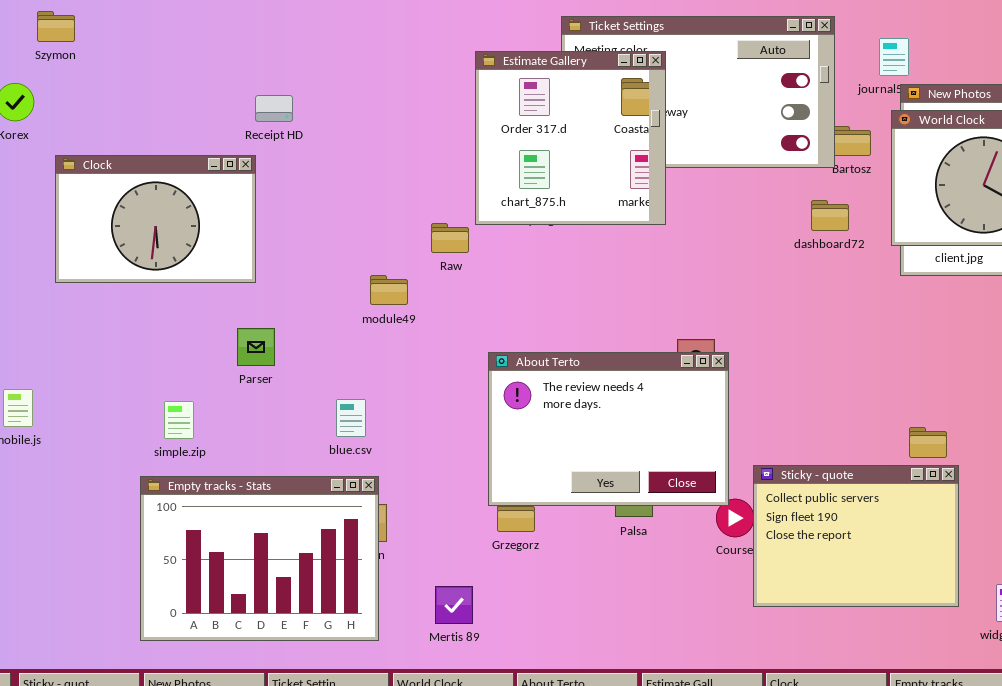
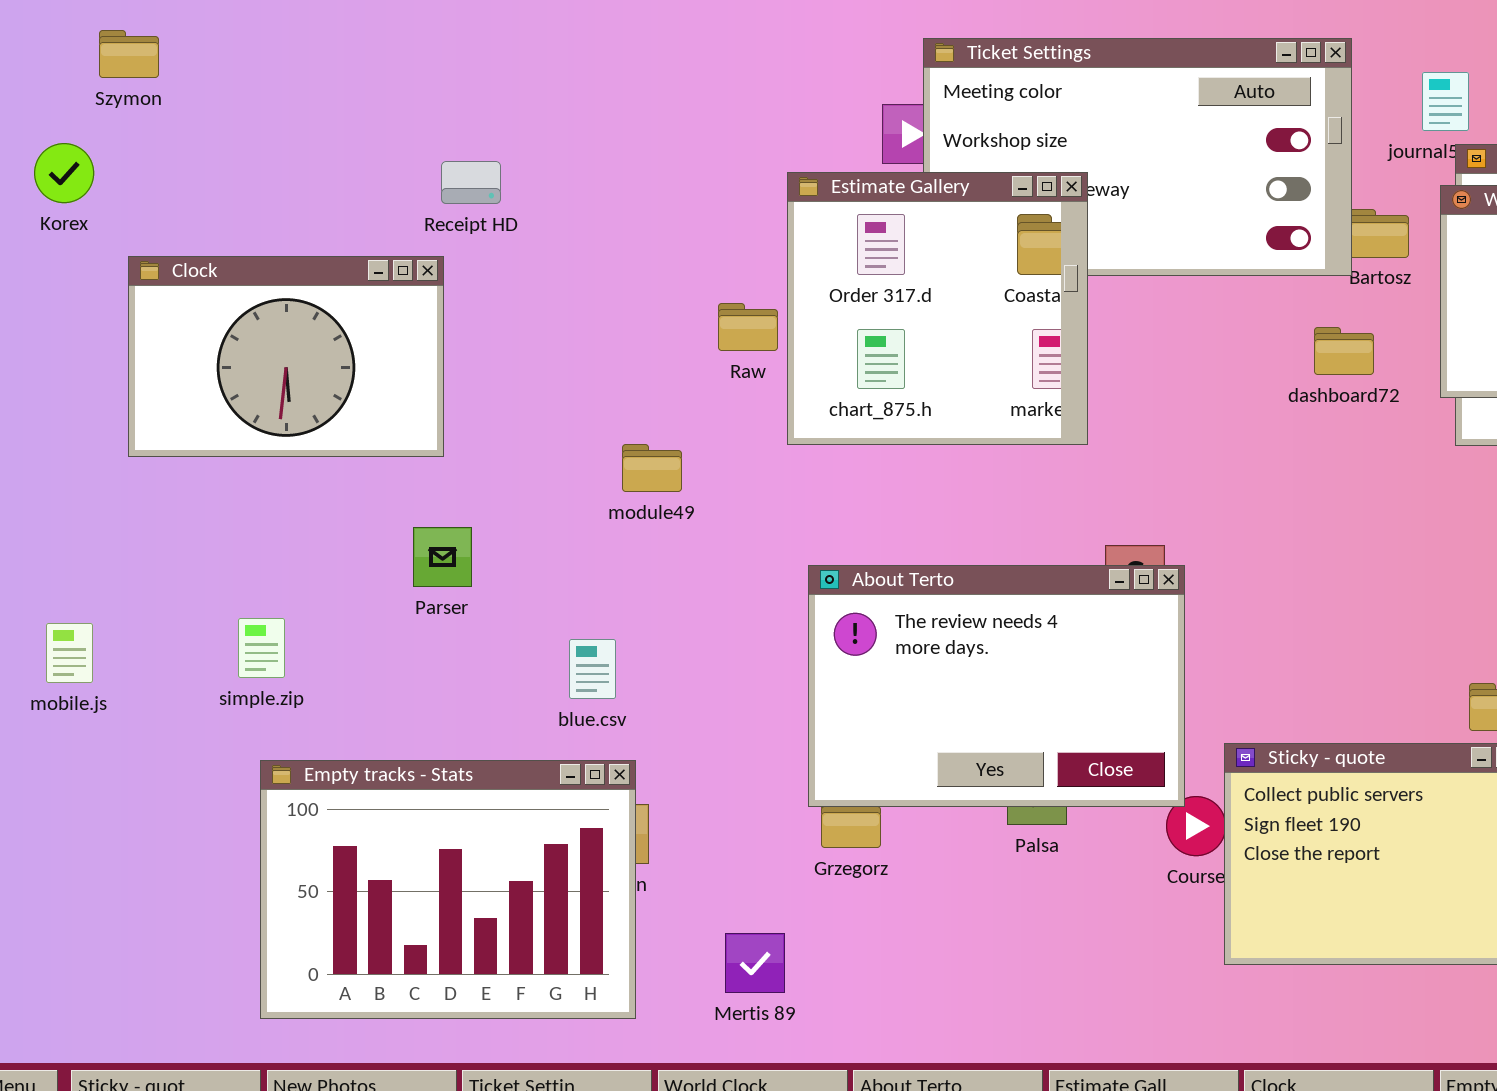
Estimate Gallery: [475,51,666,225] -> [787,172,1088,445], moved
Raw: [431,223,469,253] -> [718,303,778,351], moved
simple.zip: [164,401,194,439] -> [238,618,285,678], moved

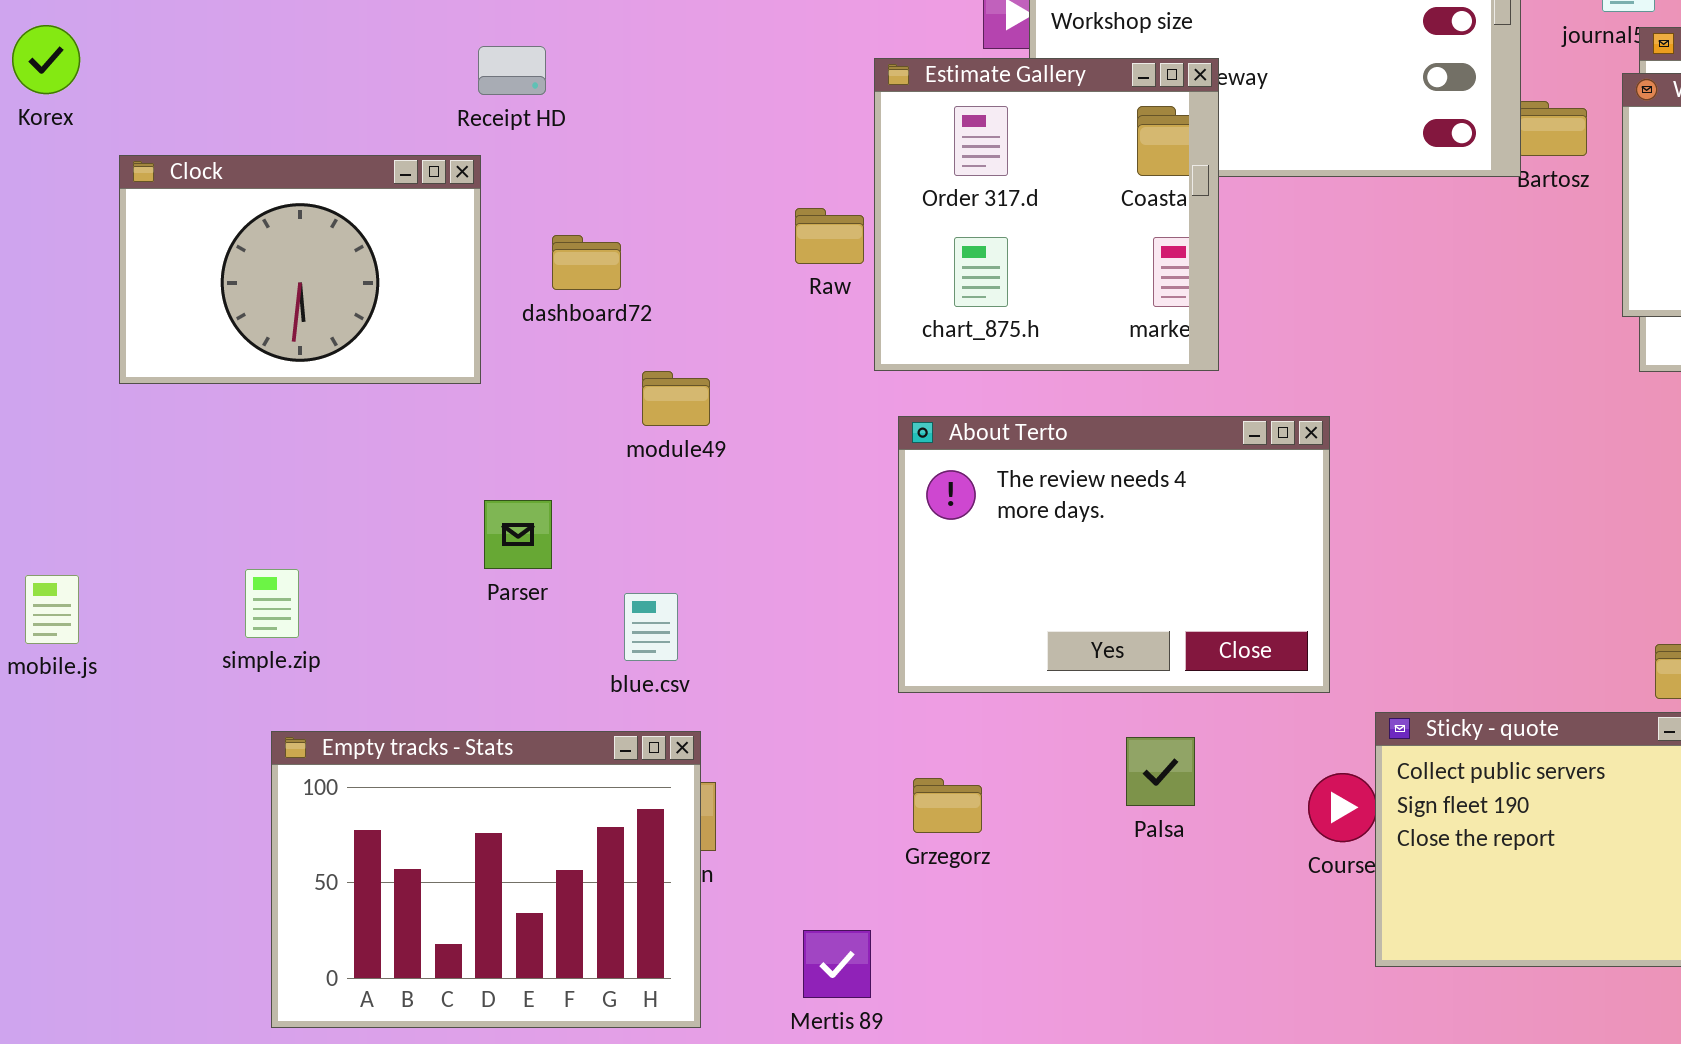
dashboard72: [1314,327,1374,375] -> [552,235,621,290], moved
module49: [622,444,682,492] -> [642,371,710,426], moved
Parser: [413,527,472,587] -> [484,500,552,569], moved
About Terto: [808,565,1185,807] -> [898,416,1330,693], moved

